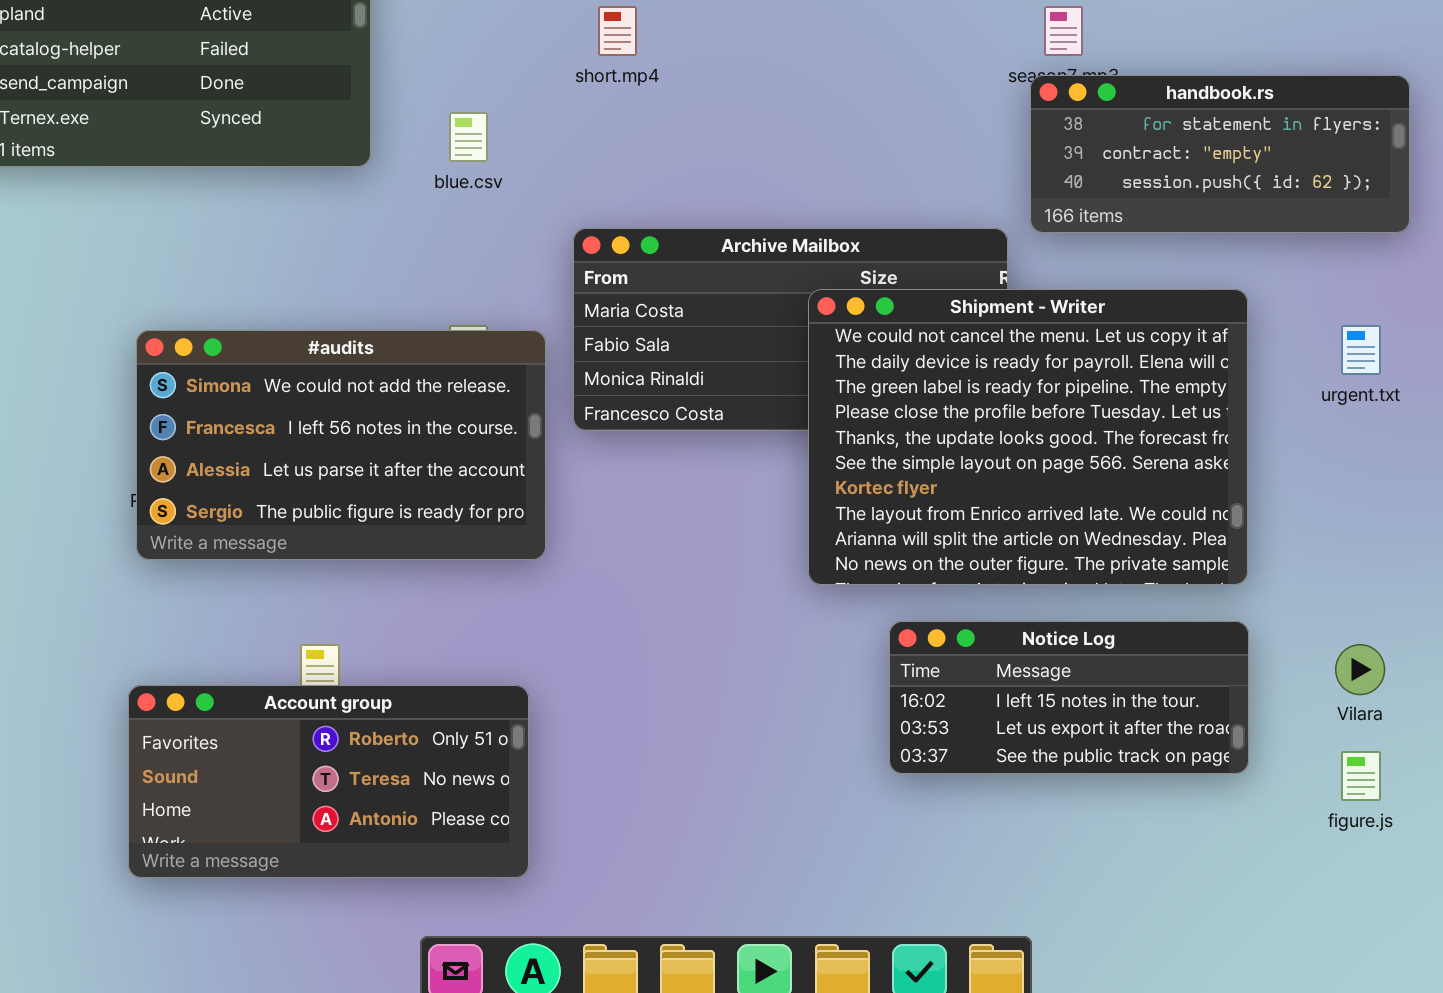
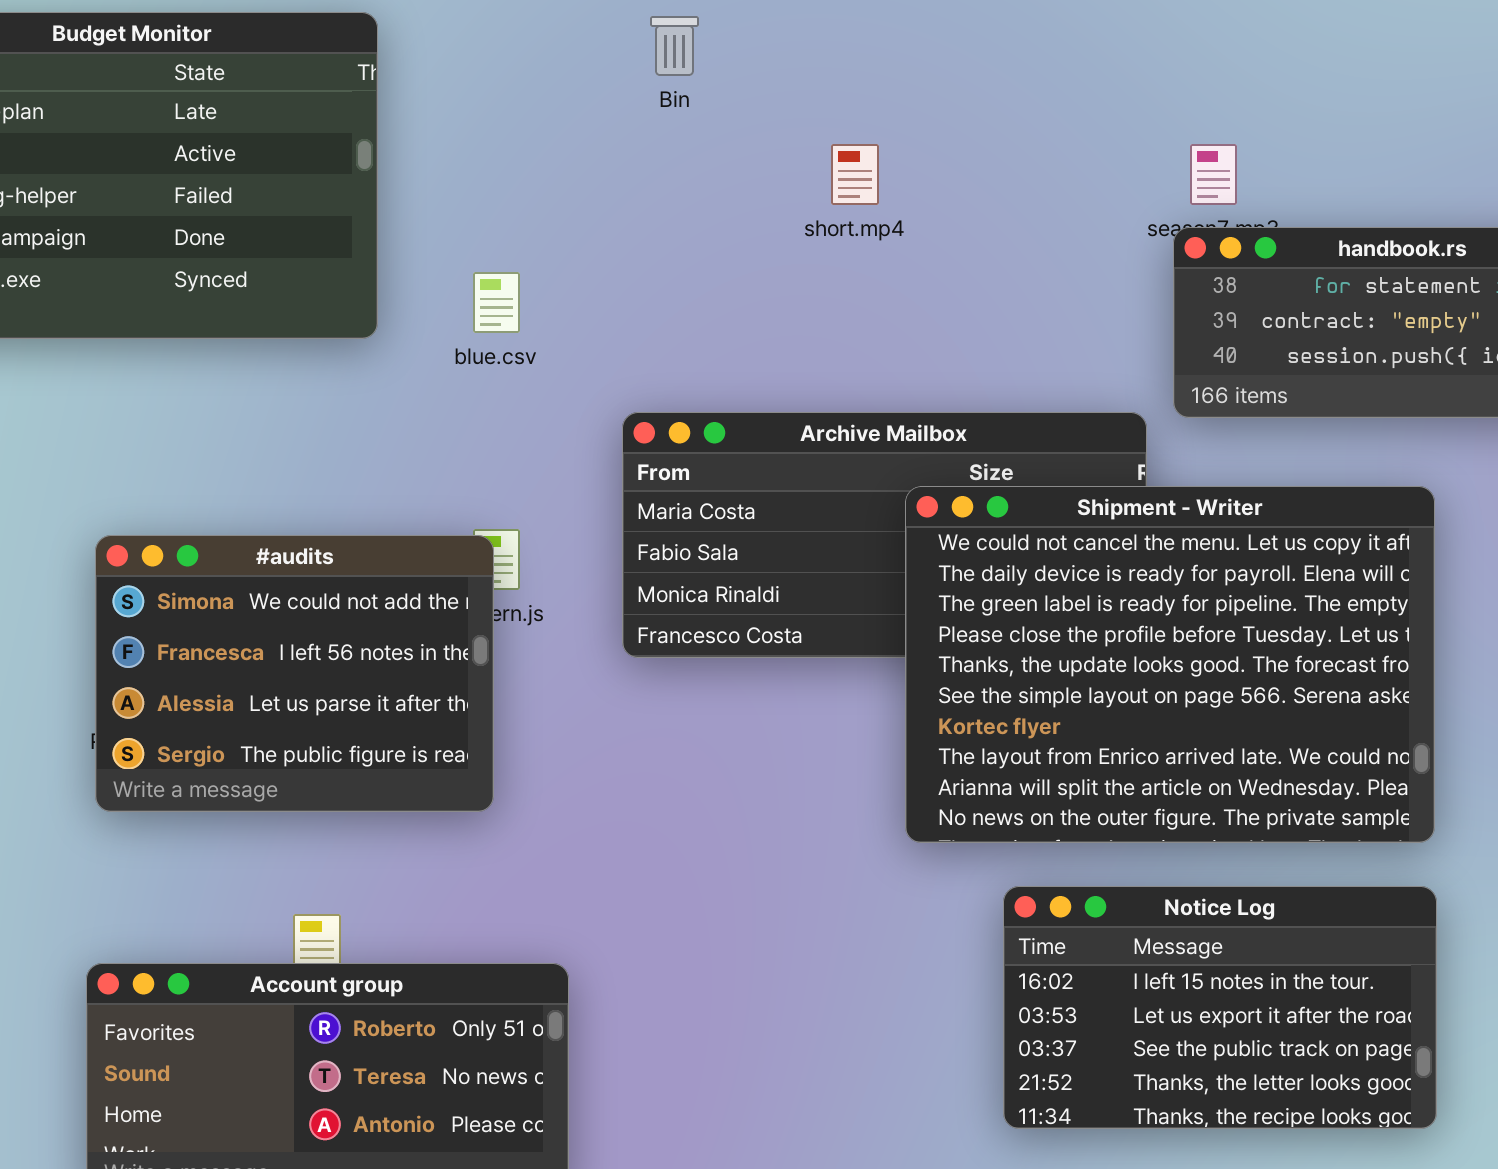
short.mp4: [598,6,637,56] -> [831,144,879,205], moved
#audits: [136,330,546,560] -> [95,535,494,812], resized
Notice Log: [889,621,1249,774] -> [1003,886,1437,1129], resized

